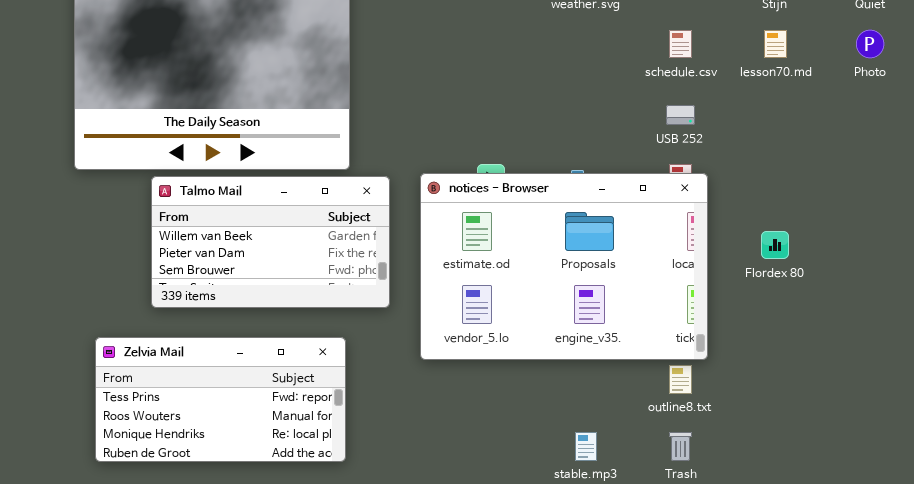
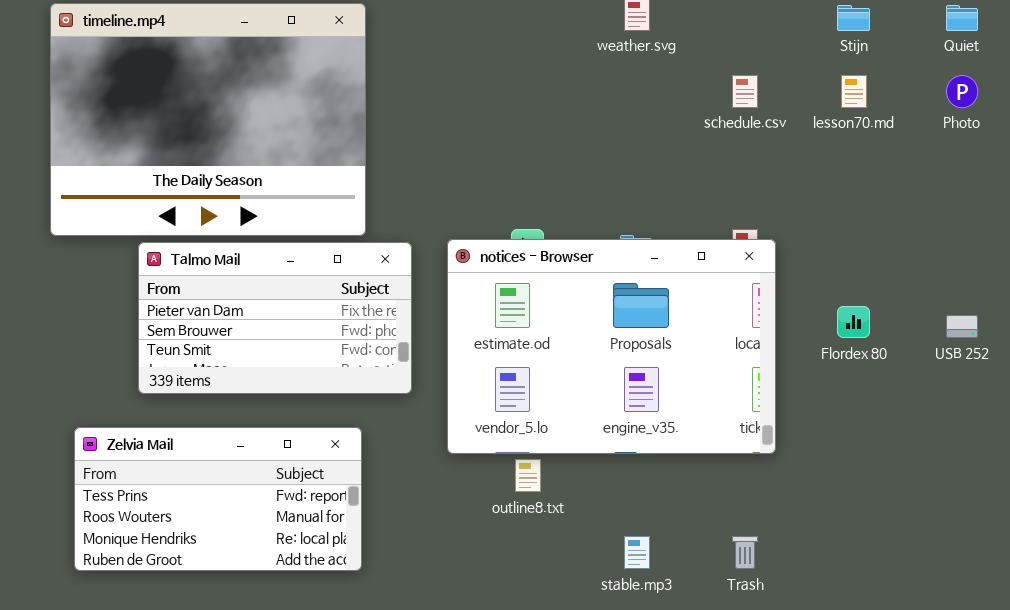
USB 252: [666,105,695,125] -> [946,315,978,338], moved
Talmo Mail: [151,176,390,308] -> [138,242,412,394], scrolled down 1 row
outline8.txt: [669,365,692,394] -> [515,459,541,492], moved

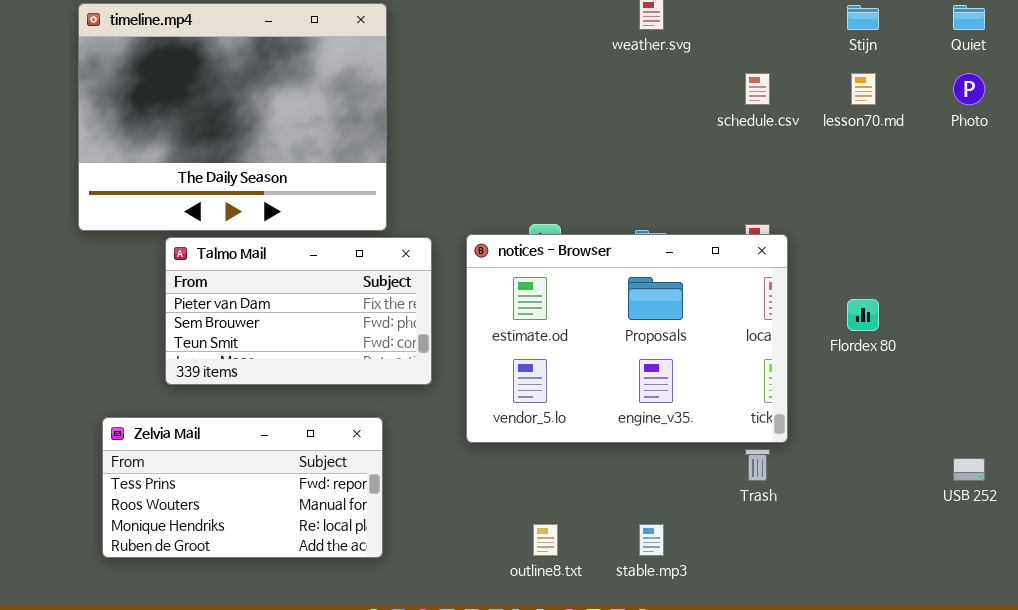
USB 252: [946,315,978,338] -> [953,458,985,481], moved
outline8.txt: [515,459,541,492] -> [533,524,558,556], moved
Trash: [732,536,758,569] -> [745,449,770,481], moved

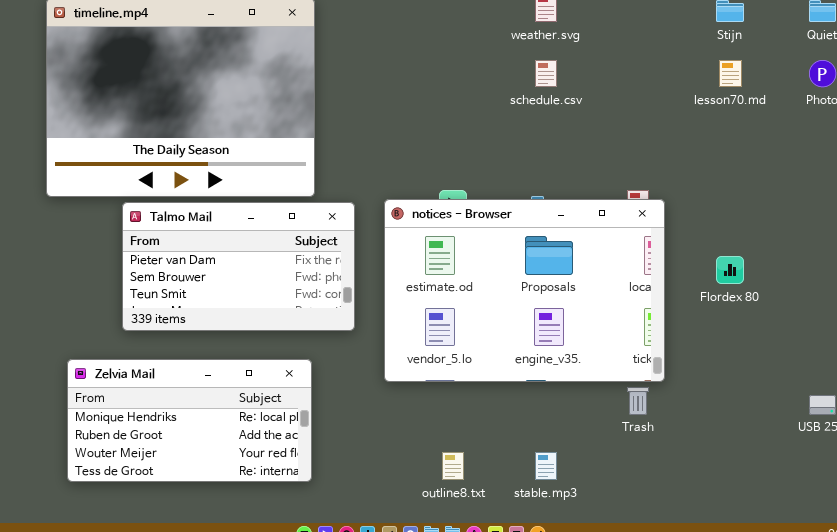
schedule.csv: [745,73,770,105] -> [535,60,557,87], moved
Zelvia Mail: [102,417,383,558] -> [67,359,312,482], scrolled down 2 rows

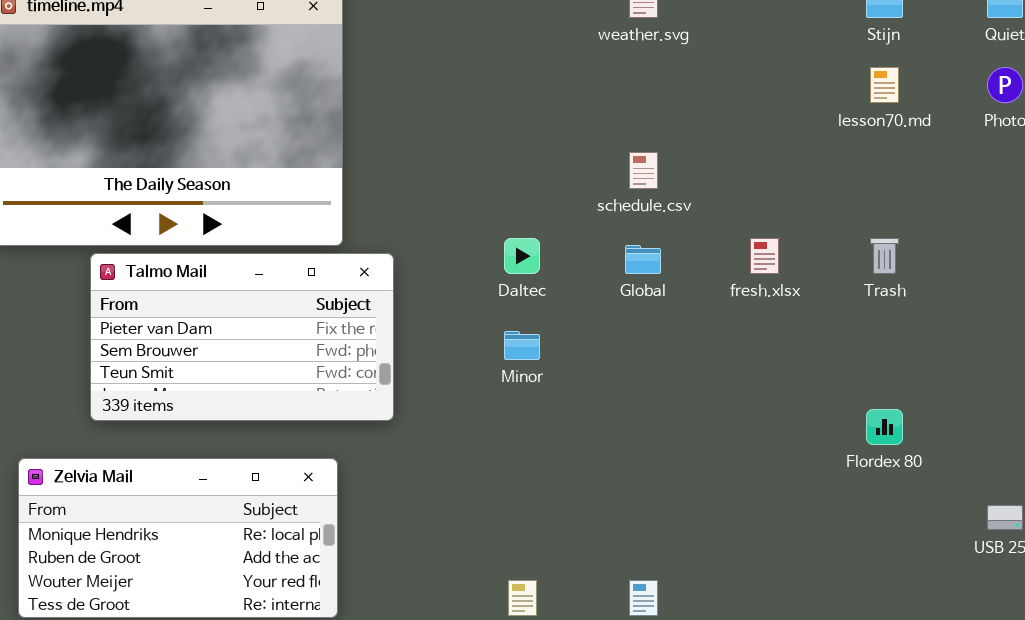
schedule.csv: [535,60,557,87] -> [629,152,658,189], moved
notices - Browser: [384,199,665,382] -> none, closed
Flordex 80: [716,256,744,284] -> [866,409,903,445], moved
Trash: [627,387,649,415] -> [870,238,899,274], moved

